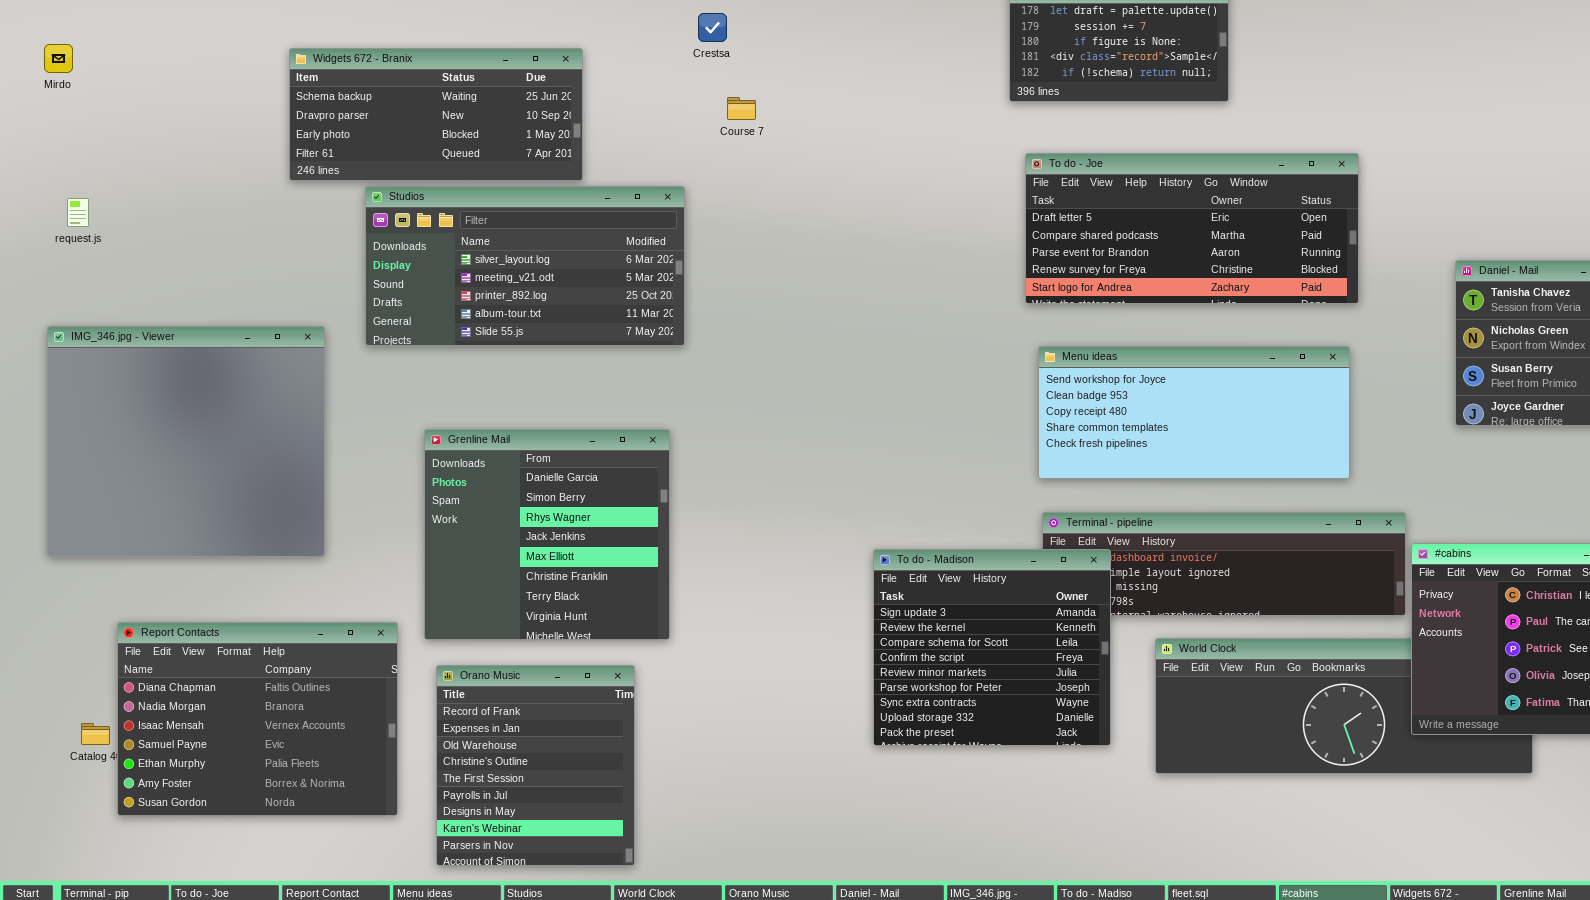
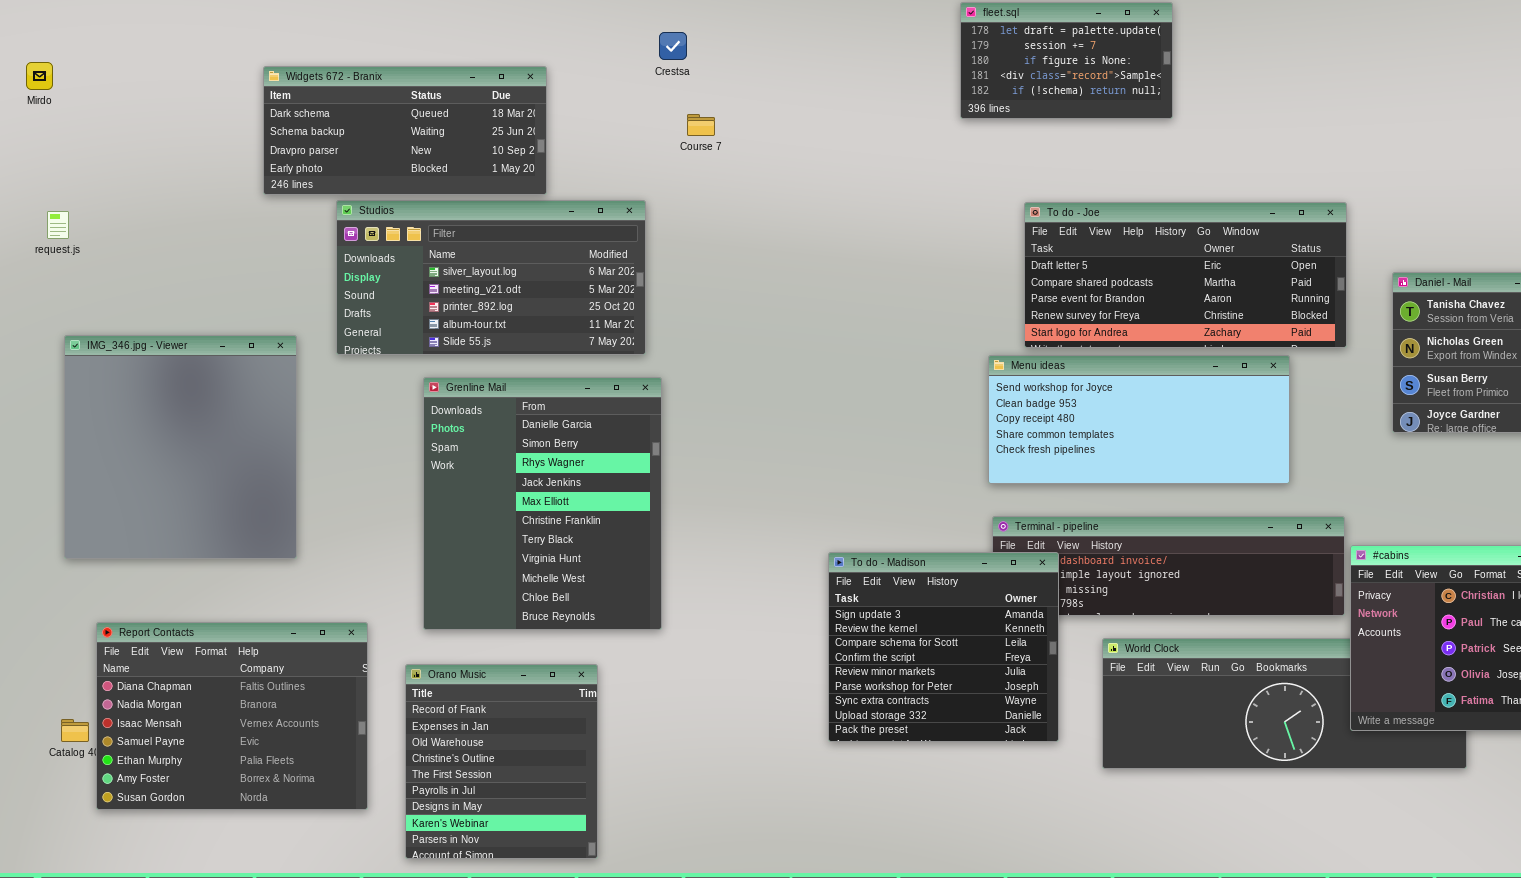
Widgets 672 - Branix: [289,48,583,181] -> [263,66,547,195], scrolled up 1 row
To do - Joe: [1025,153,1359,304] -> [1024,202,1347,348], moved
IMG_346.jpg - Viewer: [47,326,325,557] -> [64,335,297,559], resized
Grenline Mail: [424,429,670,640] -> [423,377,662,630], moved, resized

